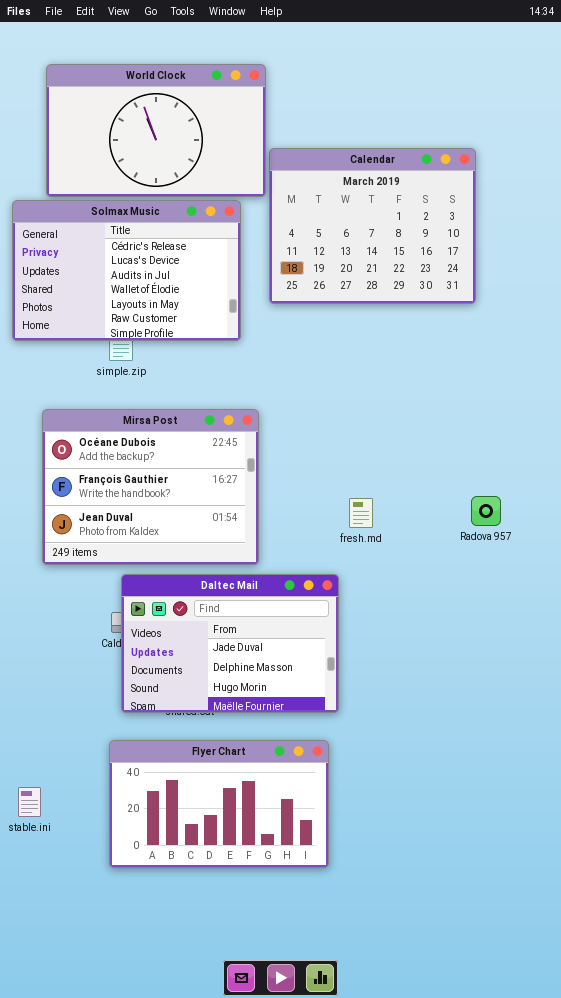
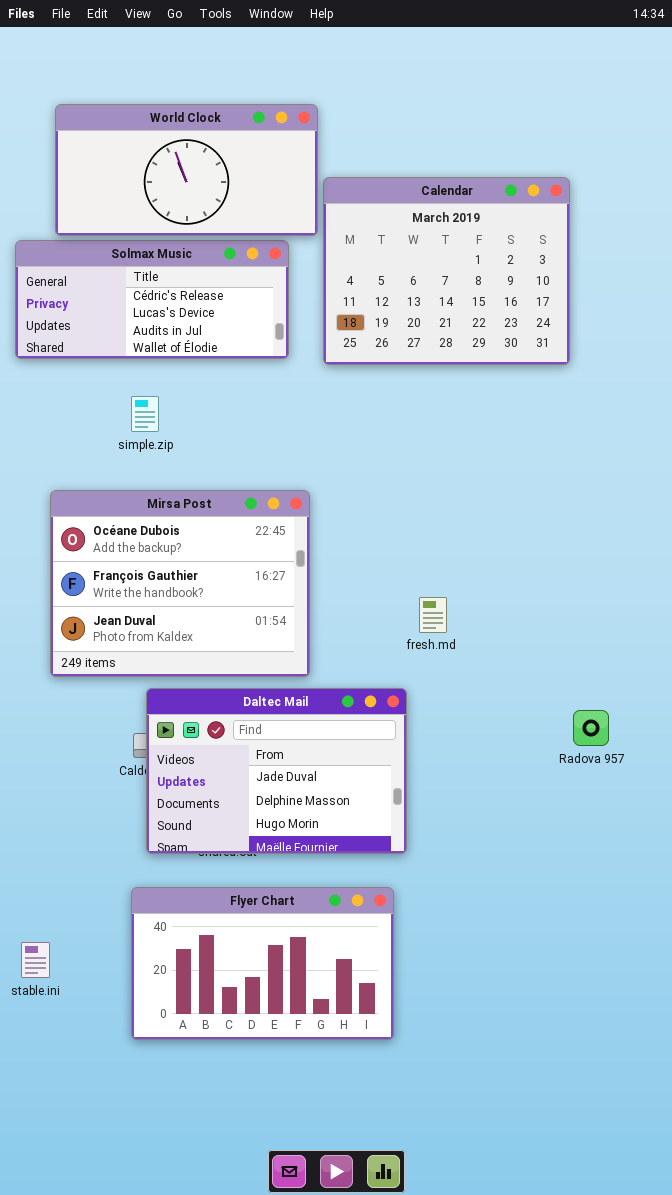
World Clock: [46,64,266,197] -> [55,104,318,236], resized
Solmax Music: [12,200,241,341] -> [15,240,289,359], resized
Radova 957: [471,496,501,526] -> [573,710,609,746], moved

